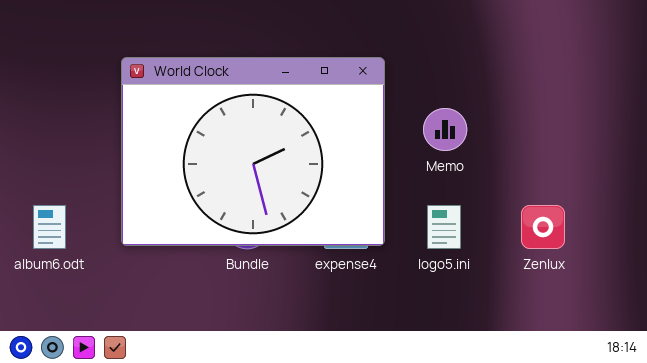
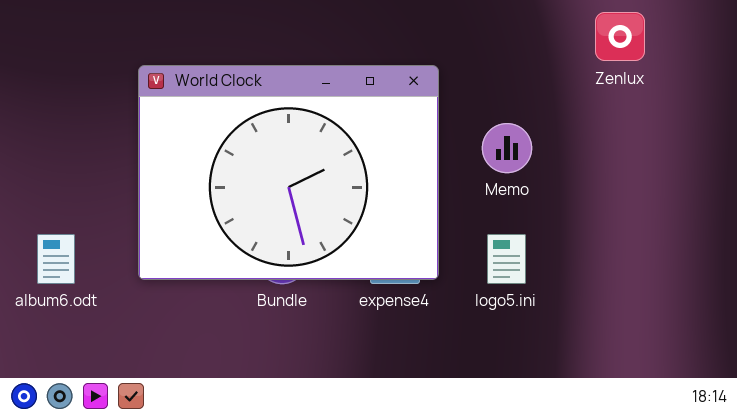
Zenlux: [521,205,565,249] -> [595,12,645,61], moved

